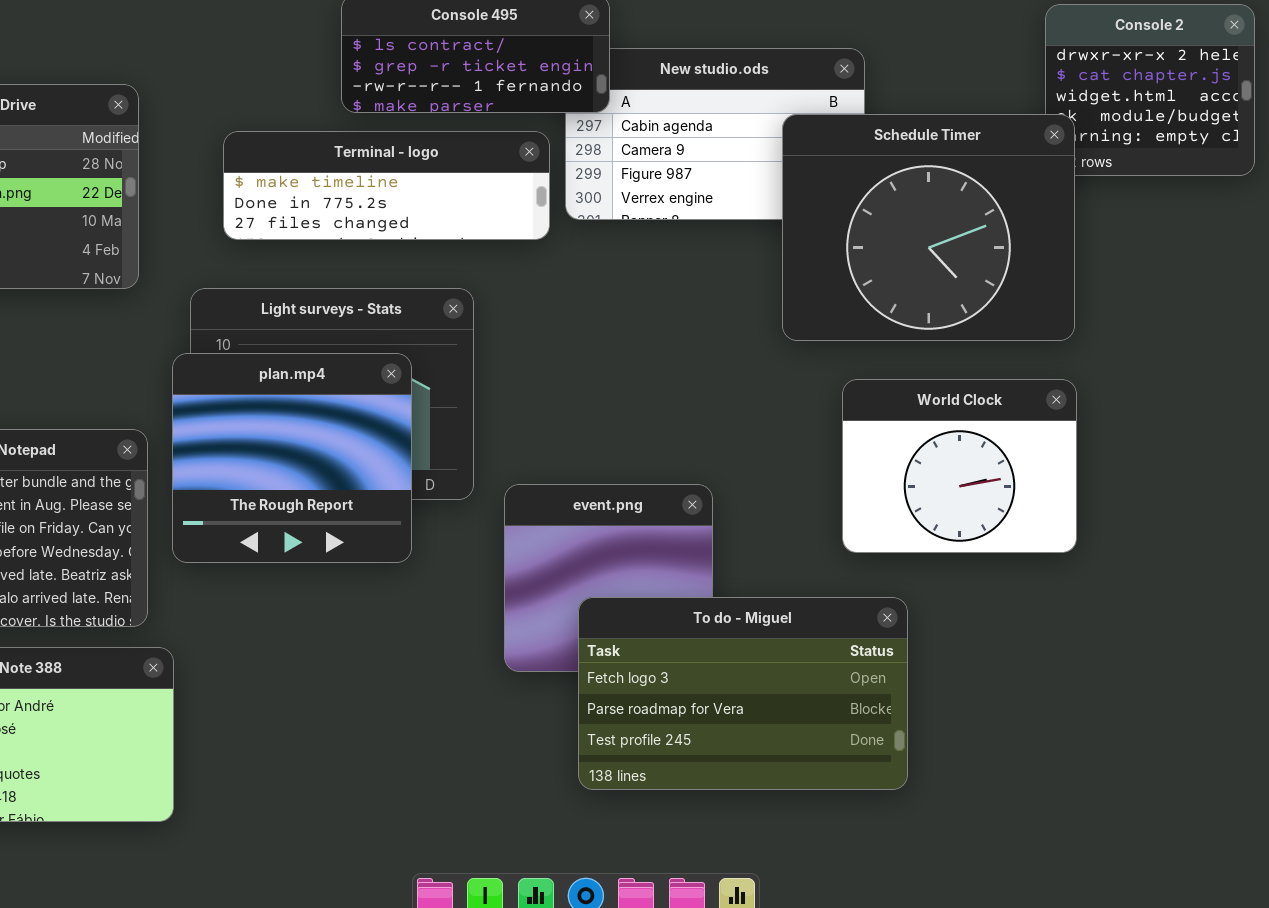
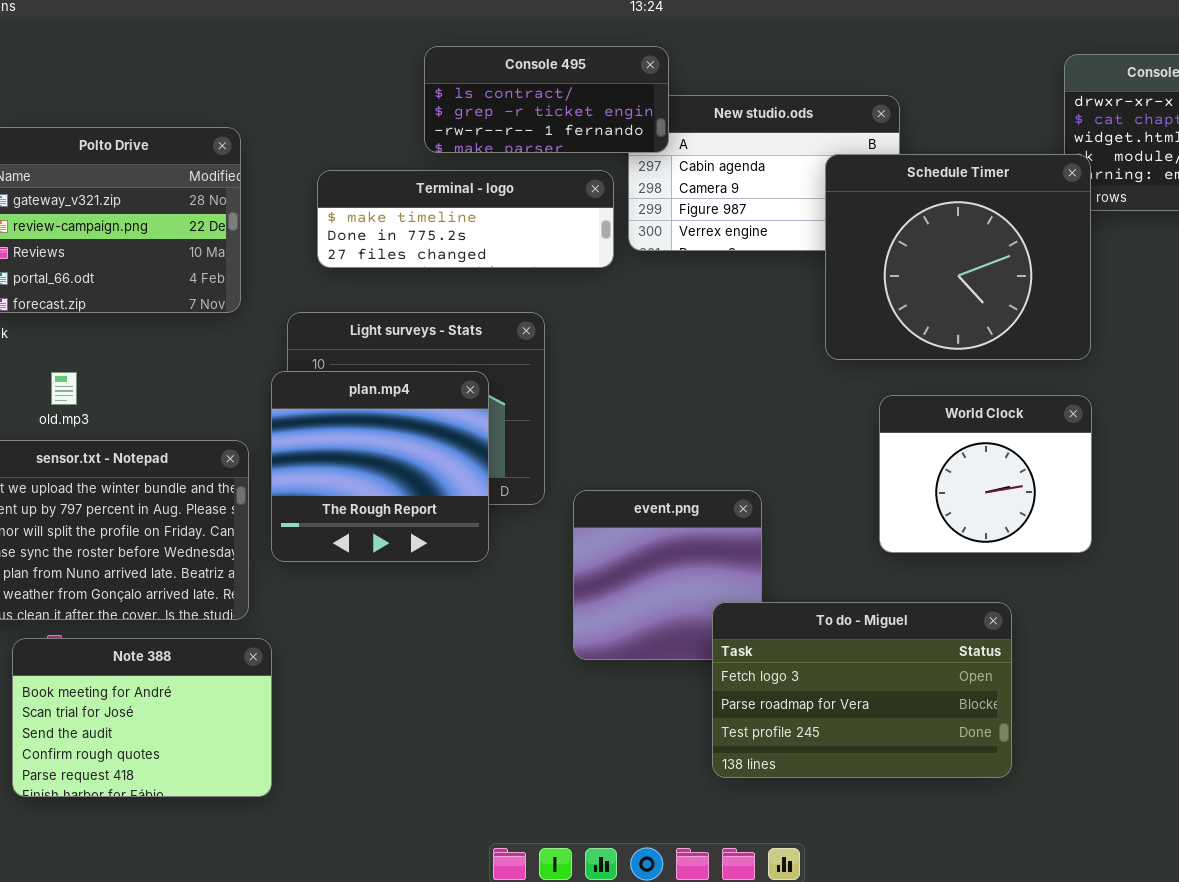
To do - Miguel: [578,597,908,790] -> [712,602,1012,778], moved

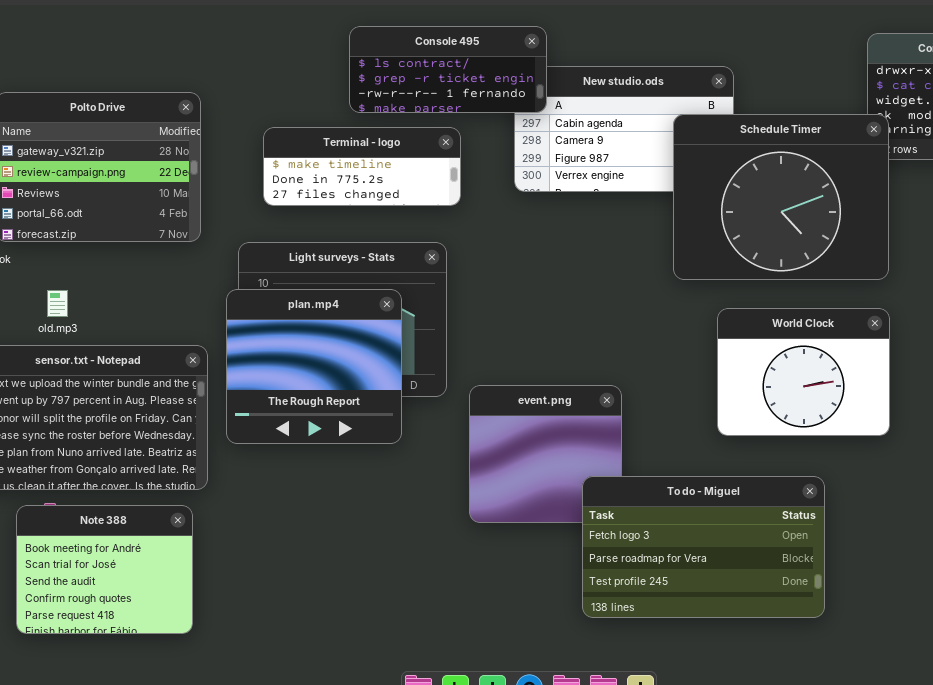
Terminal - logo: [317,170,614,268] -> [263,127,461,206], resized
Note 388: [12,638,272,797] -> [16,505,193,634], resized

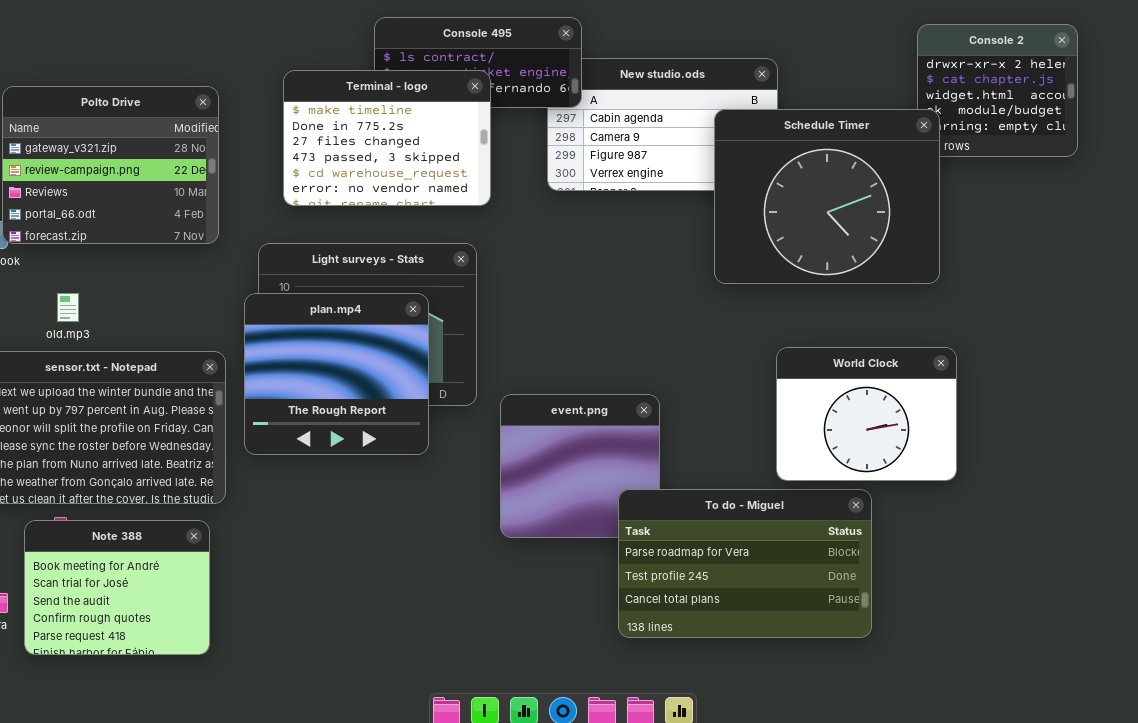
Terminal - logo: [263,127,461,206] -> [283,70,491,206], resized
World Clock: [717,308,890,436] -> [776,347,957,481], moved
To do - Miguel: [582,476,825,618] -> [618,489,872,638], scrolled down 1 row

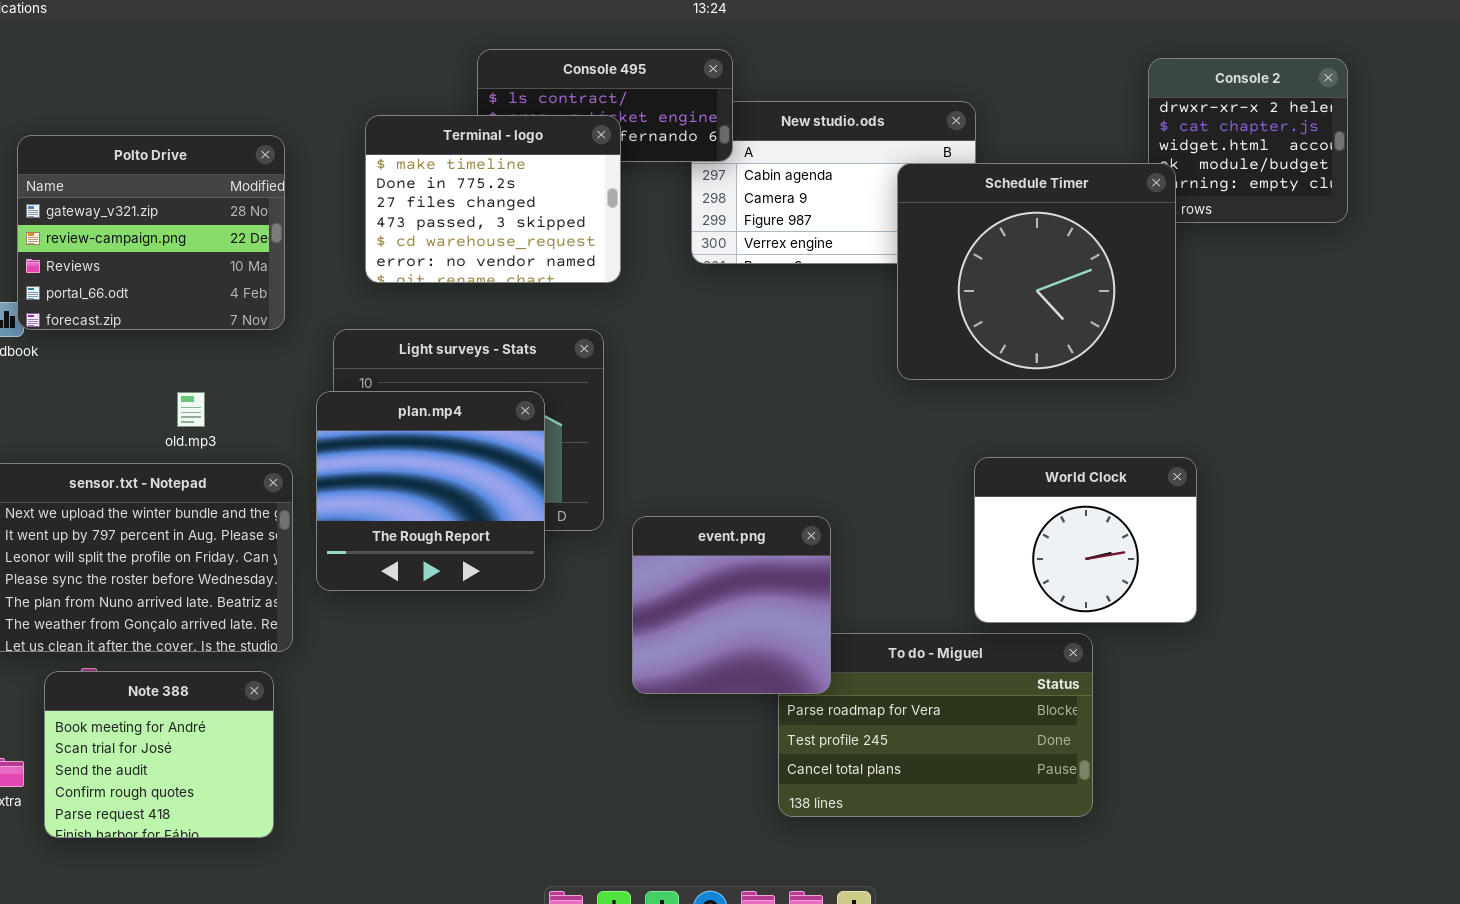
old.mp3: [57,293,79,322] -> [177,392,205,427], moved
event.png: [500,394,660,538] -> [632,516,831,694], raised

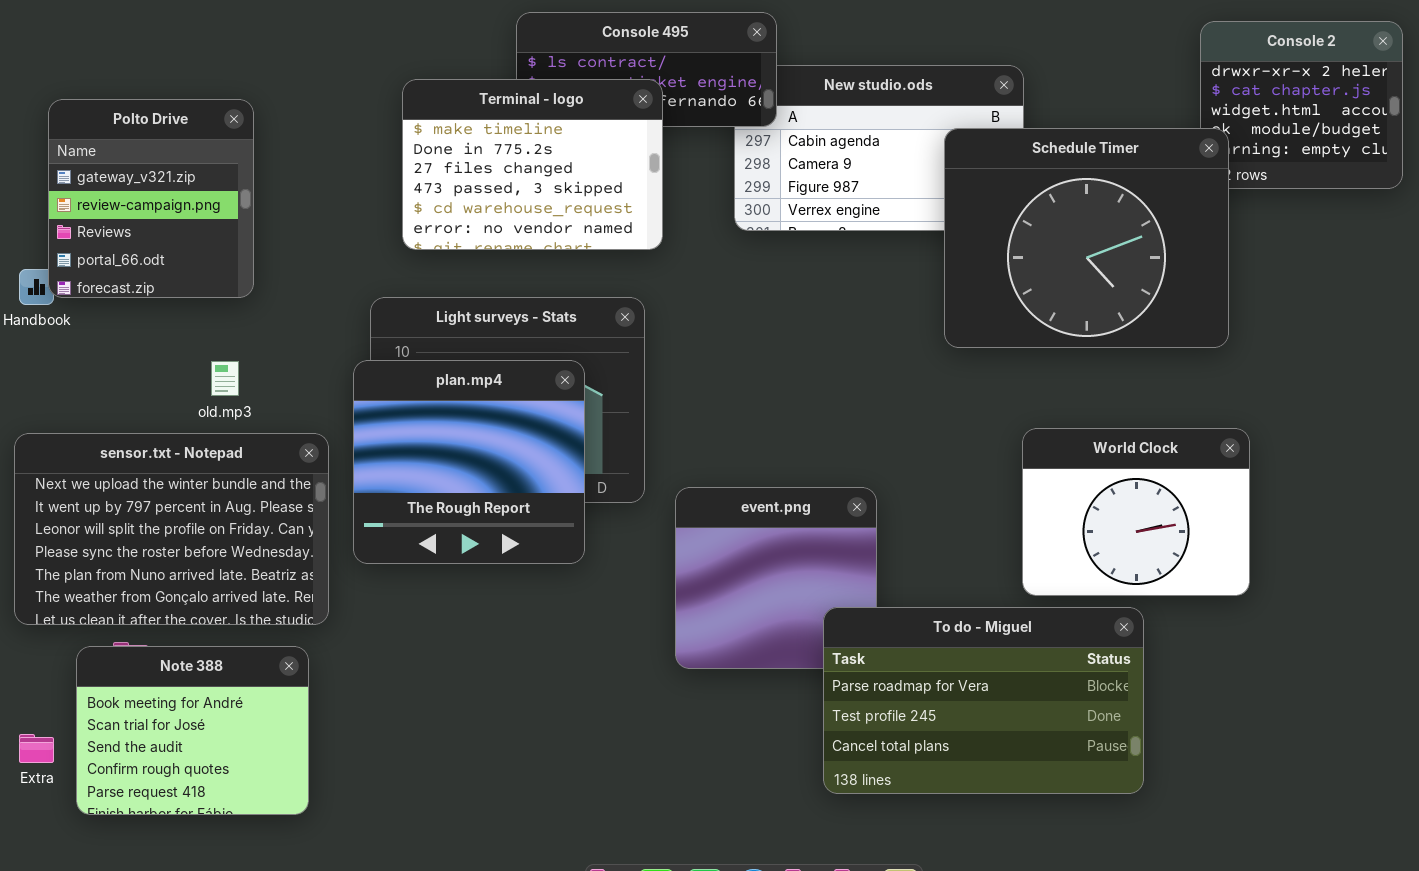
Polto Drive: [17,135,285,330] -> [48,99,254,298], resized
To do - Miguel: [778,633,1093,817] -> [823,607,1144,794], raised

